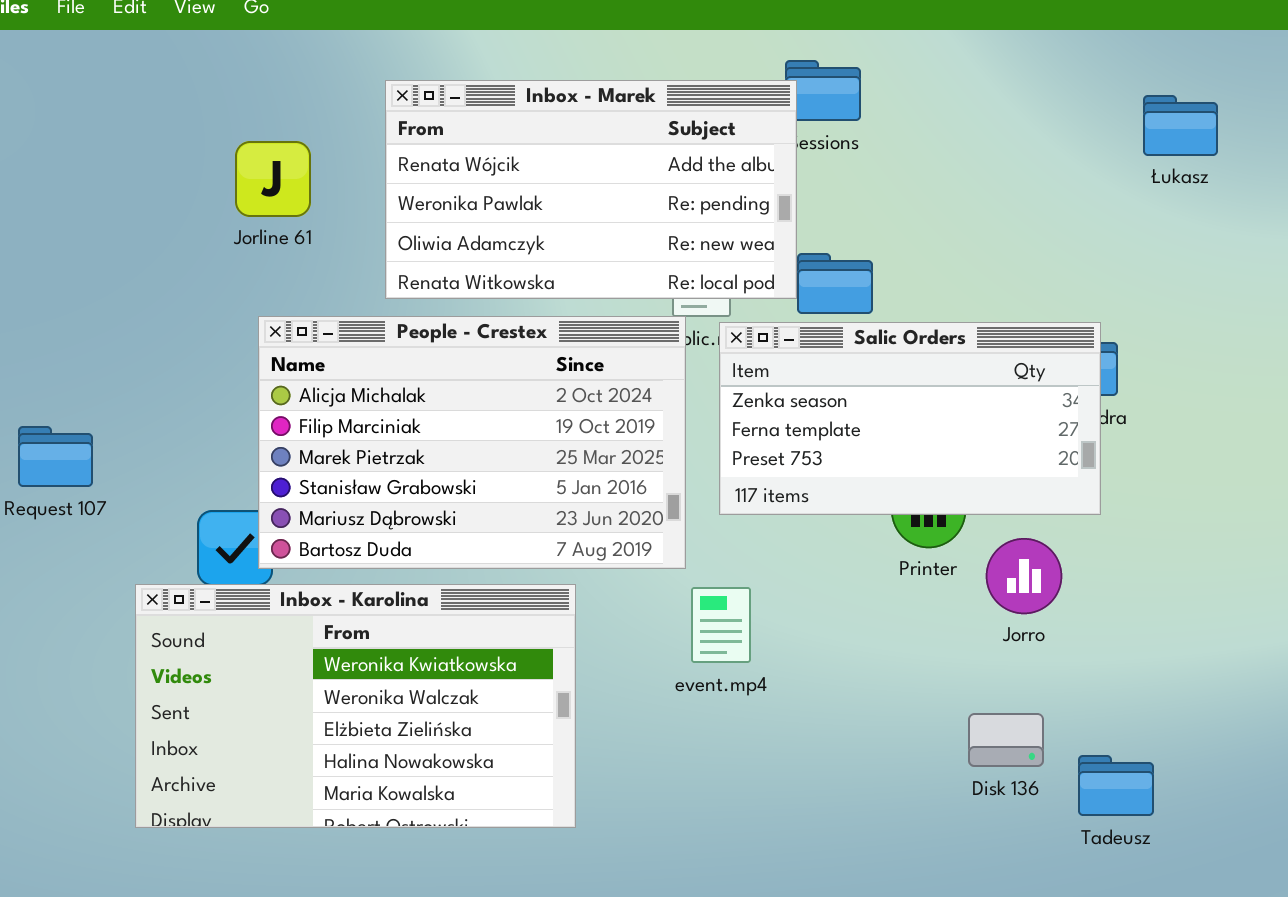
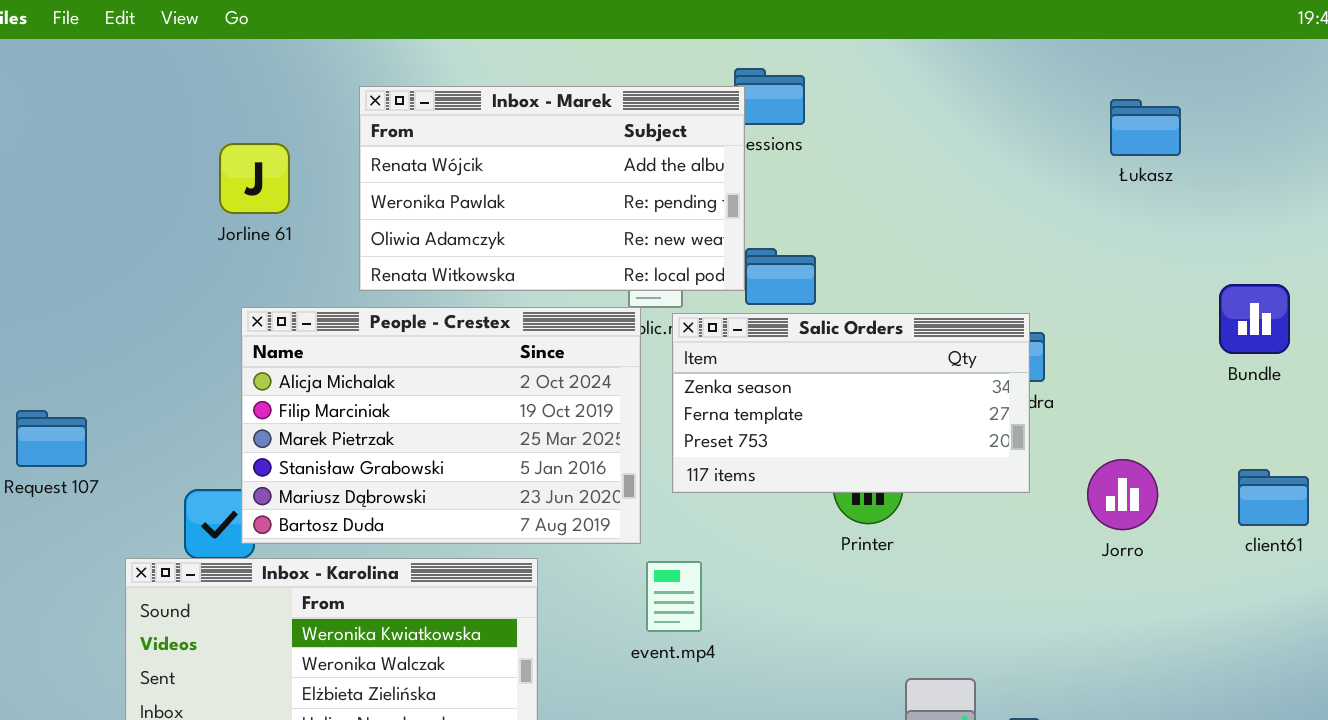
Łukasz: [1143,95,1218,156] -> [1110,99,1181,156], moved
Jorro: [986,538,1062,614] -> [1087,459,1158,530], moved

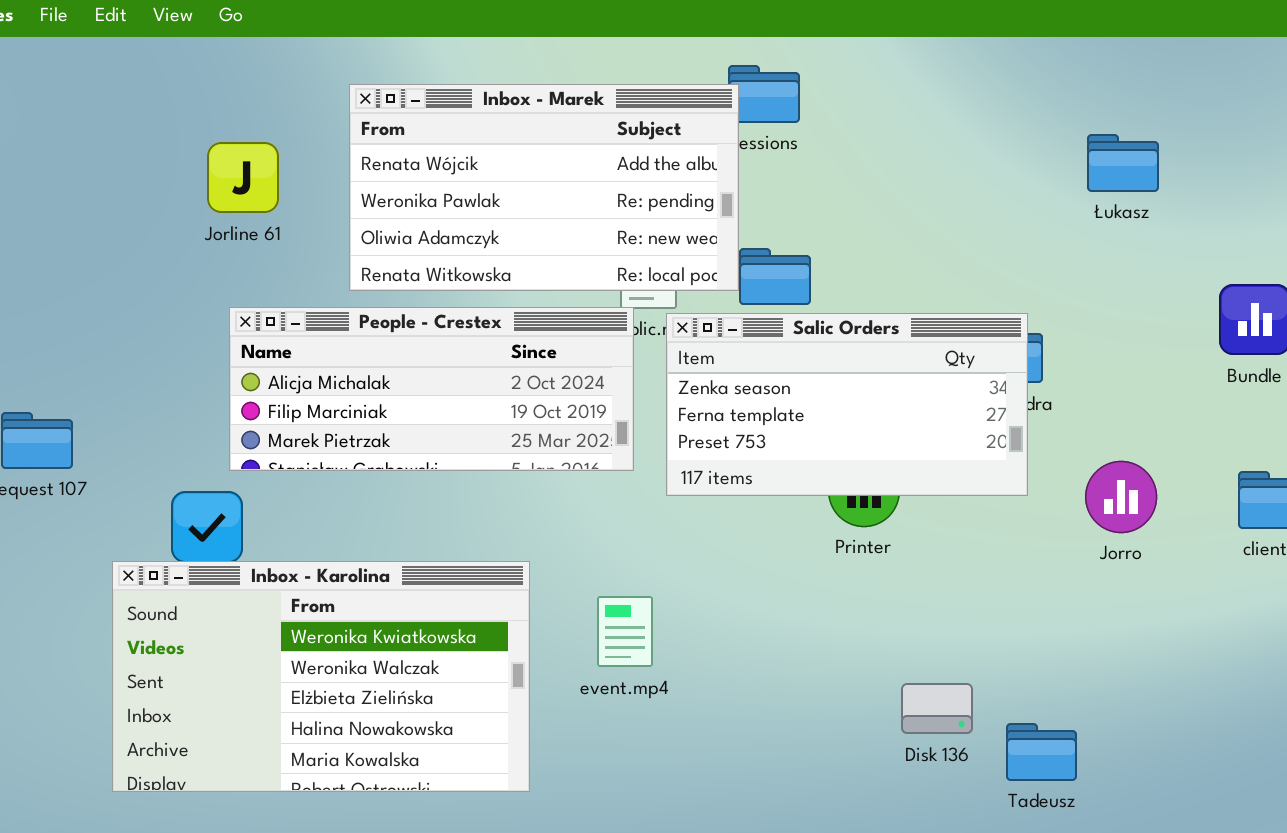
Łukasz: [1110,99,1181,156] -> [1087,134,1159,192], moved
People - Crestex: [241,307,641,544] -> [229,307,634,471], resized
event.mp4: [646,561,702,632] -> [597,596,653,667], moved

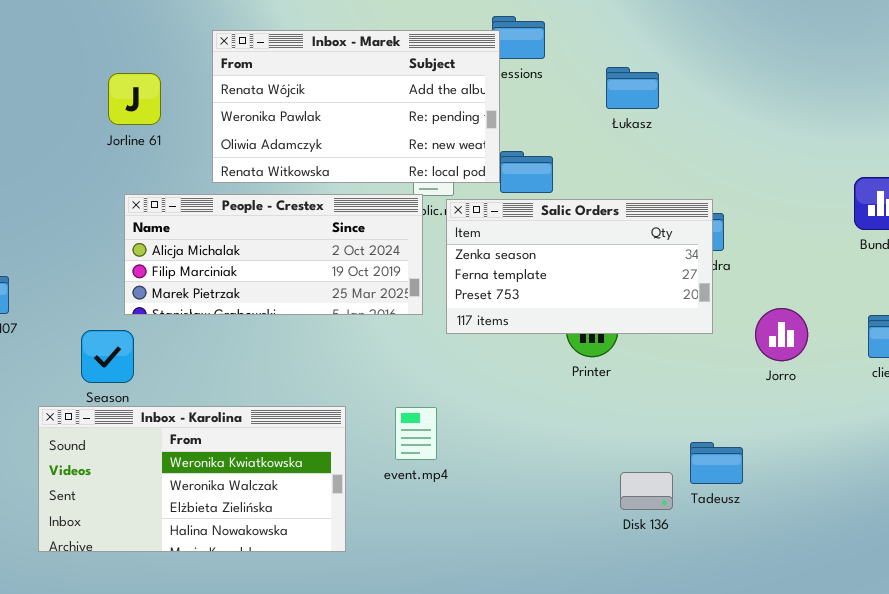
Łukasz: [1087,134,1159,192] -> [606,67,659,109], moved
Inbox - Karolina: [112,561,530,792] -> [38,406,346,552], resized
Tadeusz: [1006,723,1077,781] -> [690,442,743,484], moved

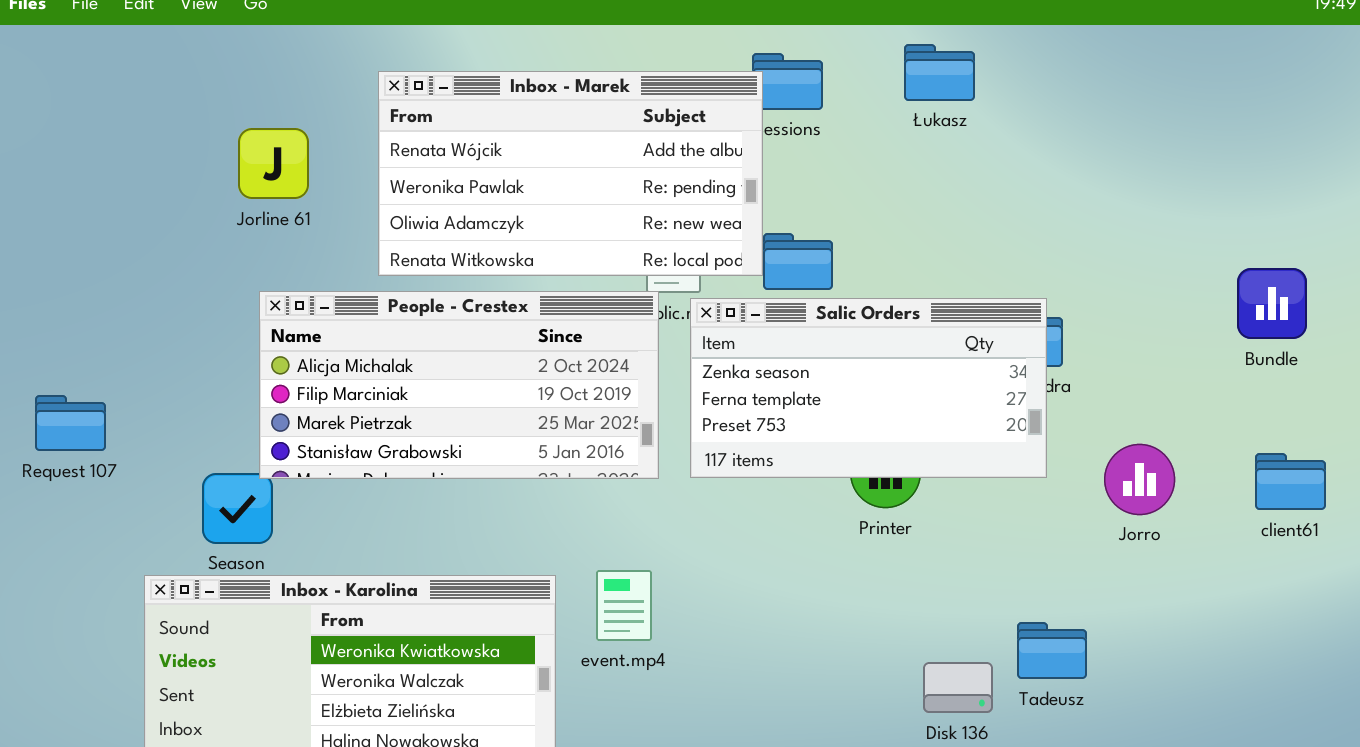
Łukasz: [606,67,659,109] -> [904,44,975,101], moved
People - Crestex: [124,194,423,315] -> [259,291,659,479], resized
event.mp4: [395,407,437,460] -> [596,570,652,641], moved

